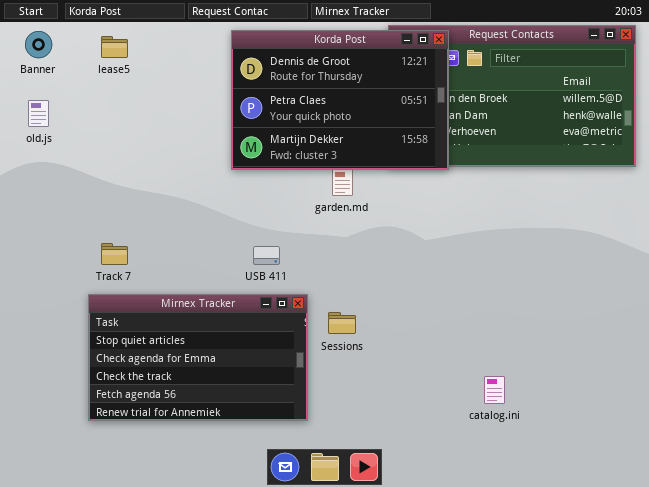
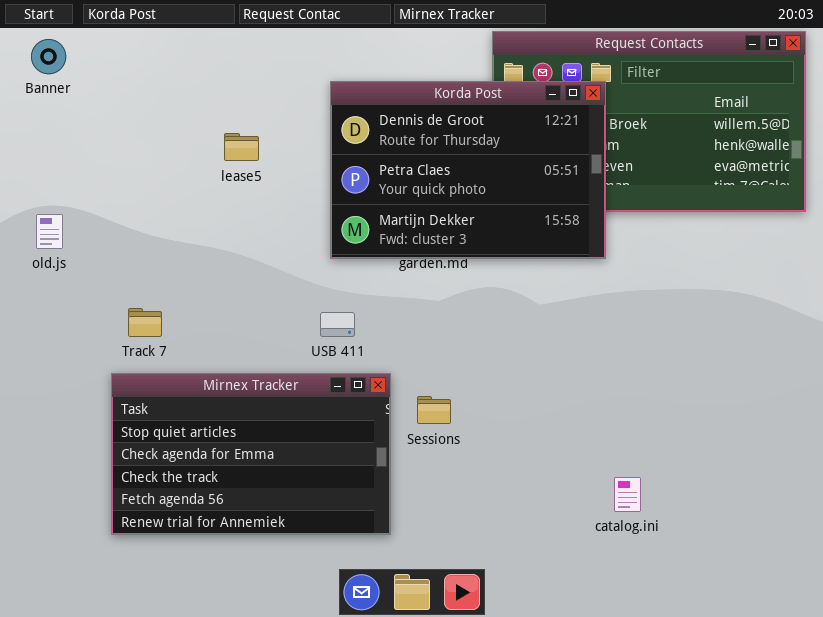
Korda Post: [231,30,449,170] -> [330,81,606,259], moved
lease5: [101,36,128,58] -> [224,133,259,161], moved
old.js: [28,100,49,127] -> [36,214,63,249], moved

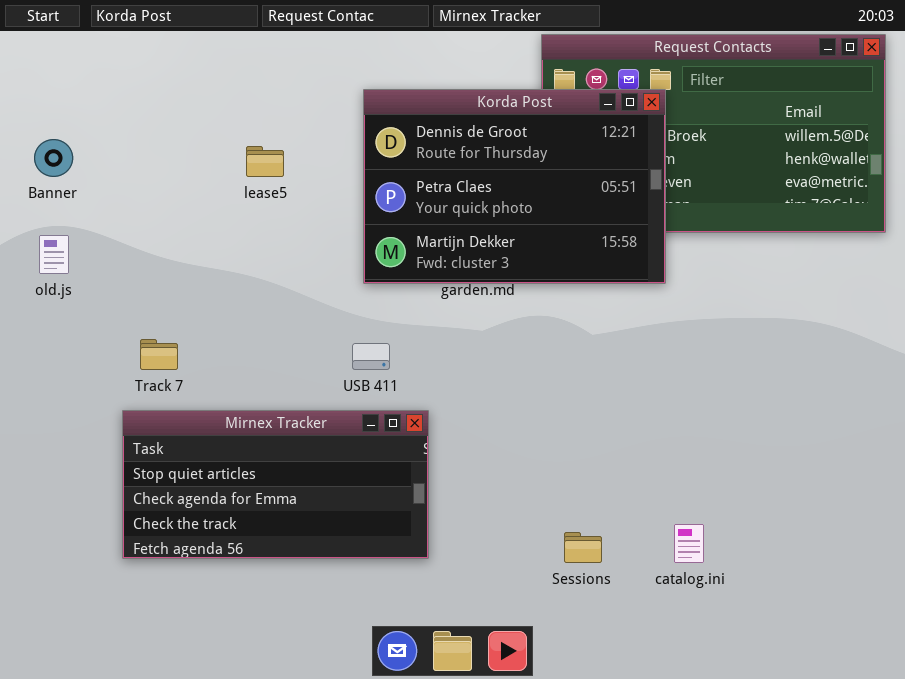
Banner: [31,39,66,74] -> [34,139,73,177], moved
Mirnex Tracker: [111,373,391,535] -> [122,410,429,559], resized
Sessions: [417,396,451,424] -> [564,532,602,563], moved

